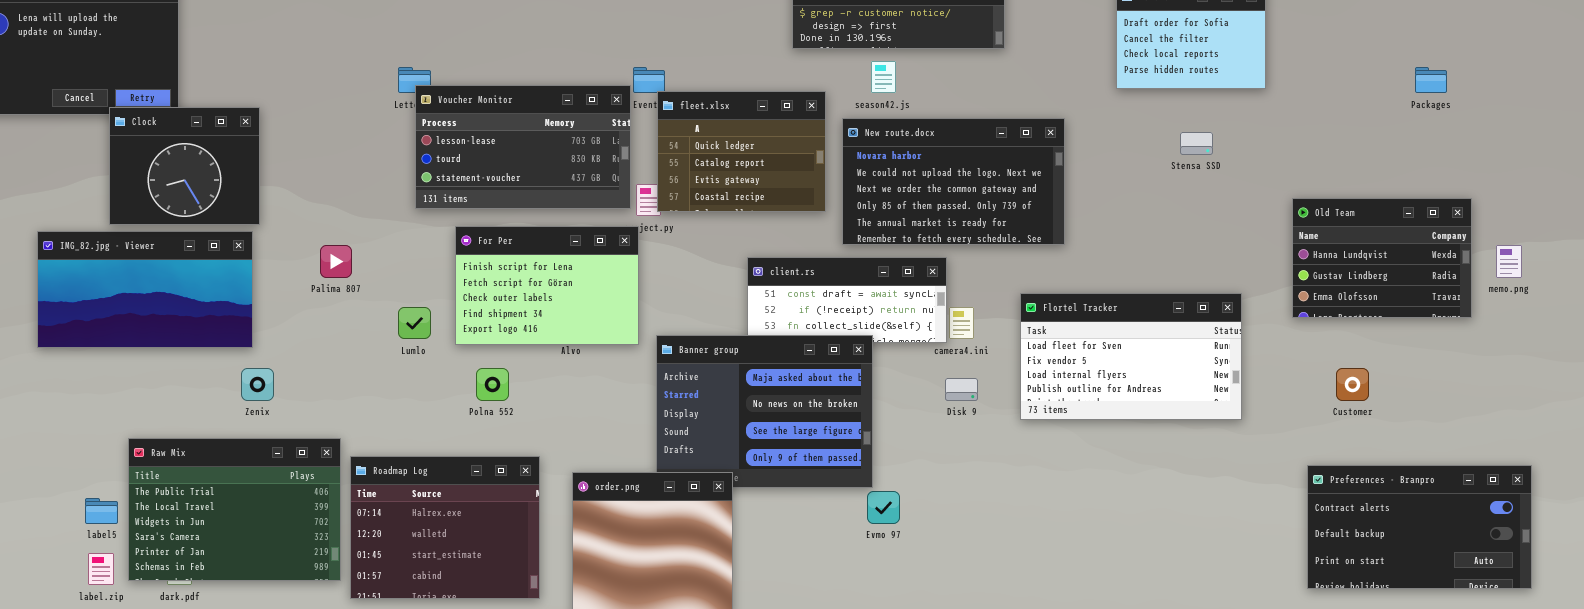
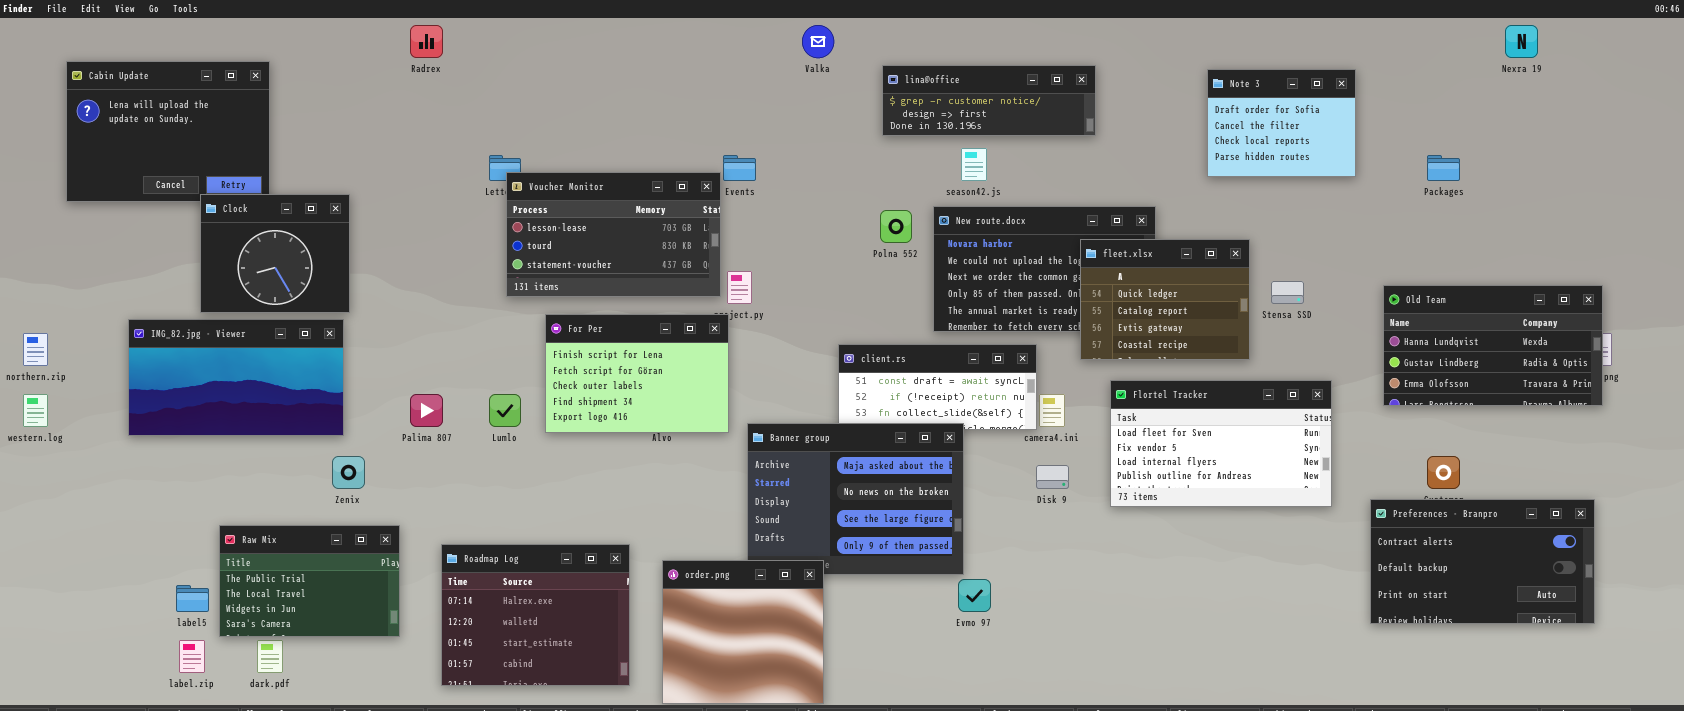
Packages: [1415,67,1447,93] -> [1427,155,1460,181], moved
fleet.xlsx: [657,91,826,212] -> [1080,239,1250,360], moved
Stensa SSD: [1180,132,1213,155] -> [1271,281,1304,304], moved
Old Team: [1292,198,1472,318] -> [1383,285,1603,406], resized
Palima 807: [320,245,352,278] -> [410,394,443,427], moved
Polna 552: [476,368,509,401] -> [880,210,912,243], moved
Raw Mix: [128,438,341,581] -> [219,525,400,637], resized
Preferences - Branpro: [1307,465,1532,589] -> [1370,499,1595,624], moved

